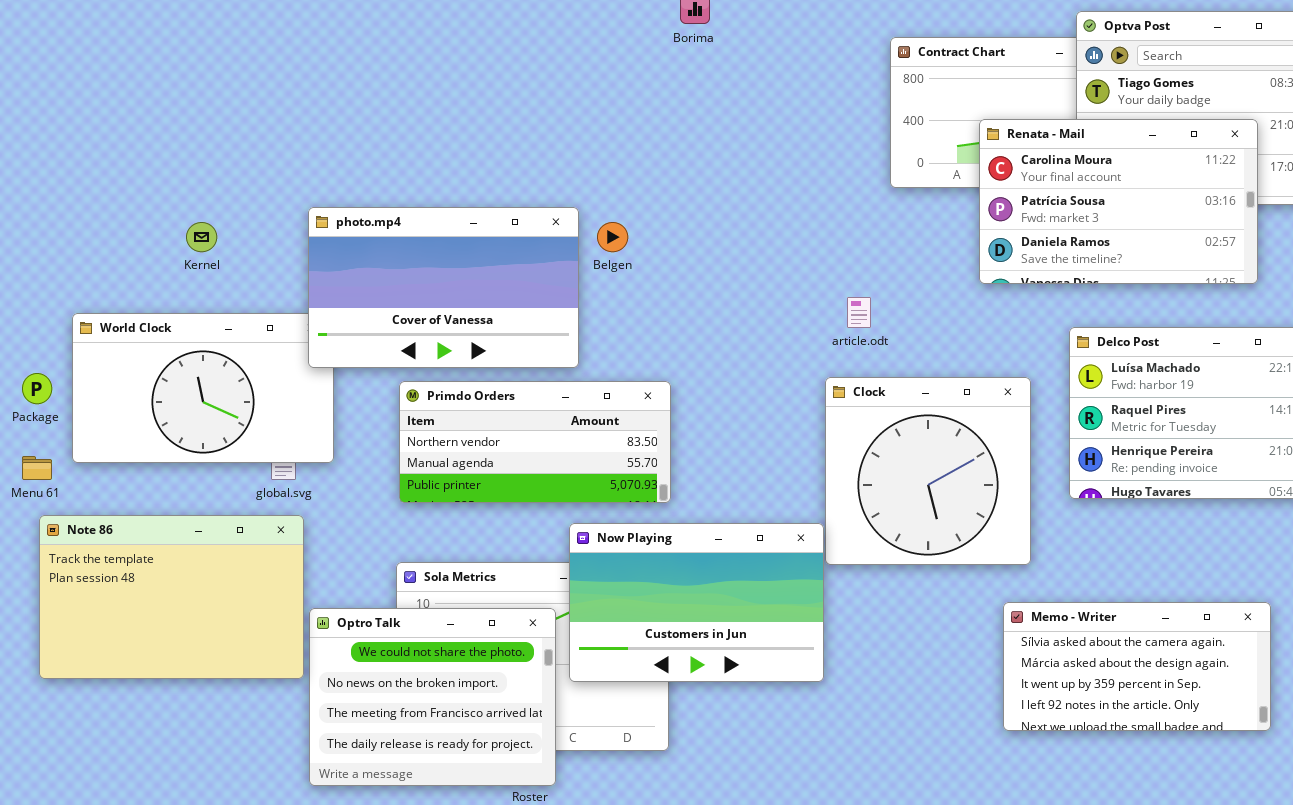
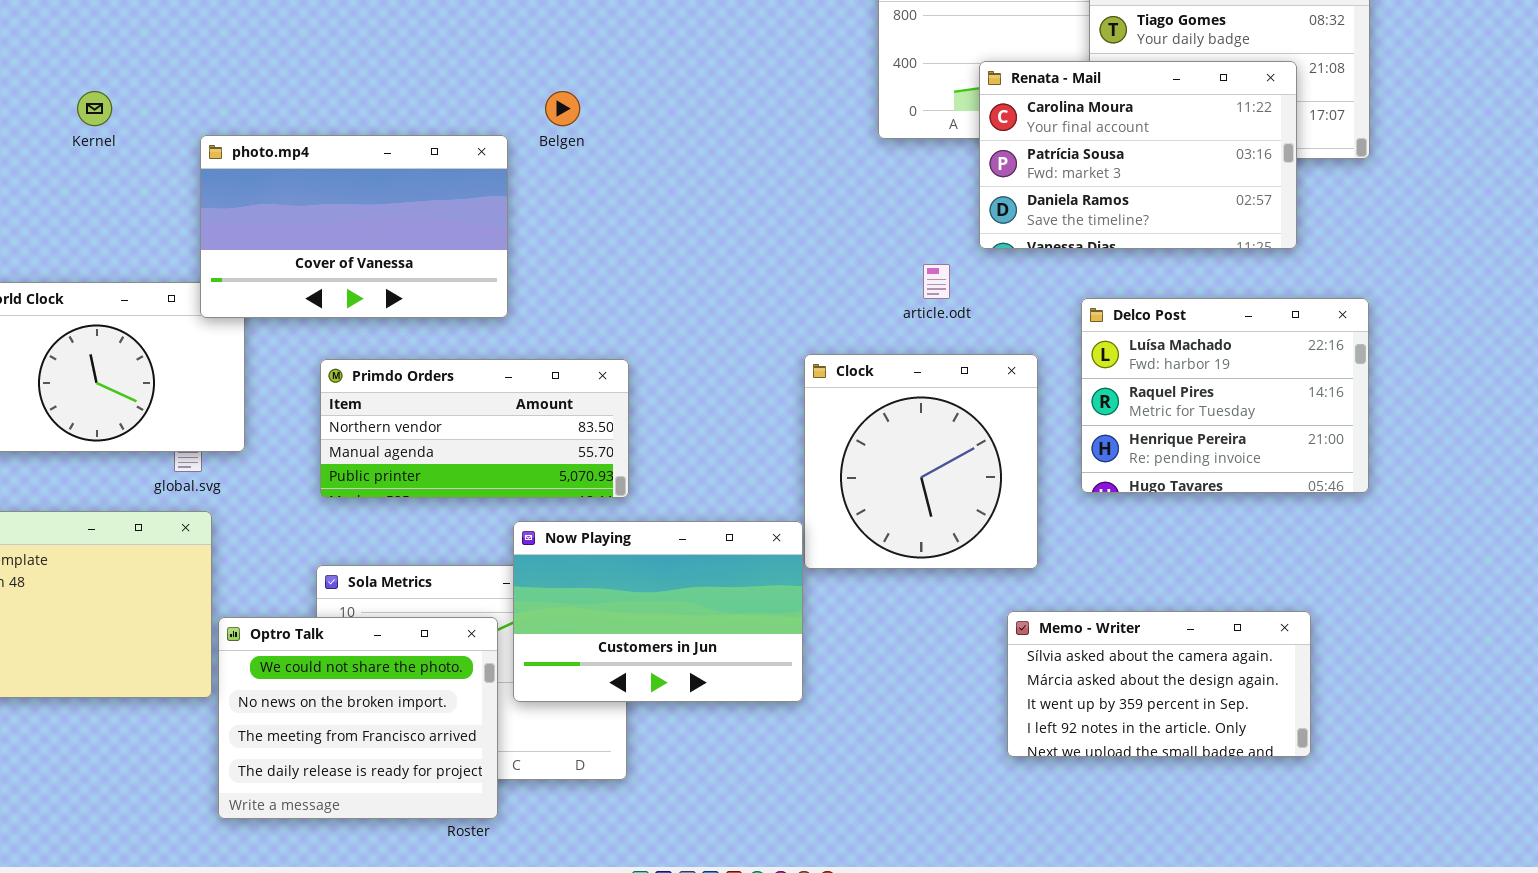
photo.mp4: [308,207,579,368] -> [200,135,508,318], moved
Kernel: [186,222,217,252] -> [77,91,112,126], moved
Belgen: [597,222,628,252] -> [545,91,580,126], moved
article.odt: [847,297,871,328] -> [923,264,950,299], moved

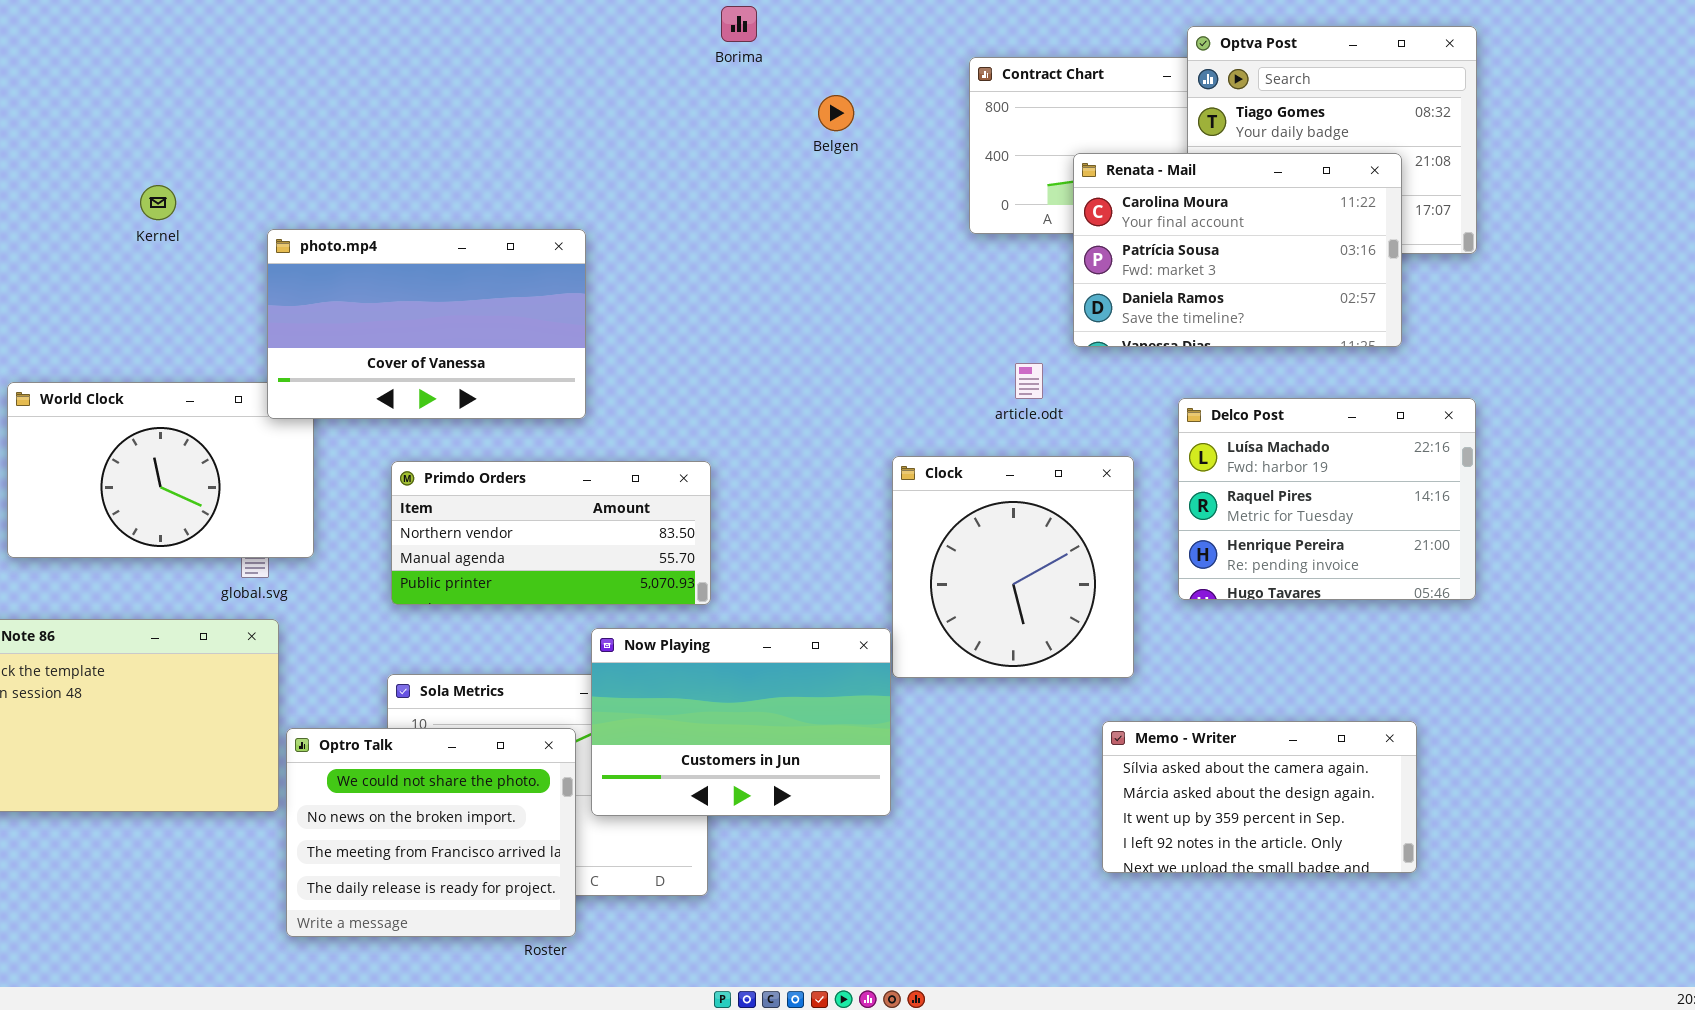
Belgen: [545,91,580,126] -> [818,95,854,131], moved

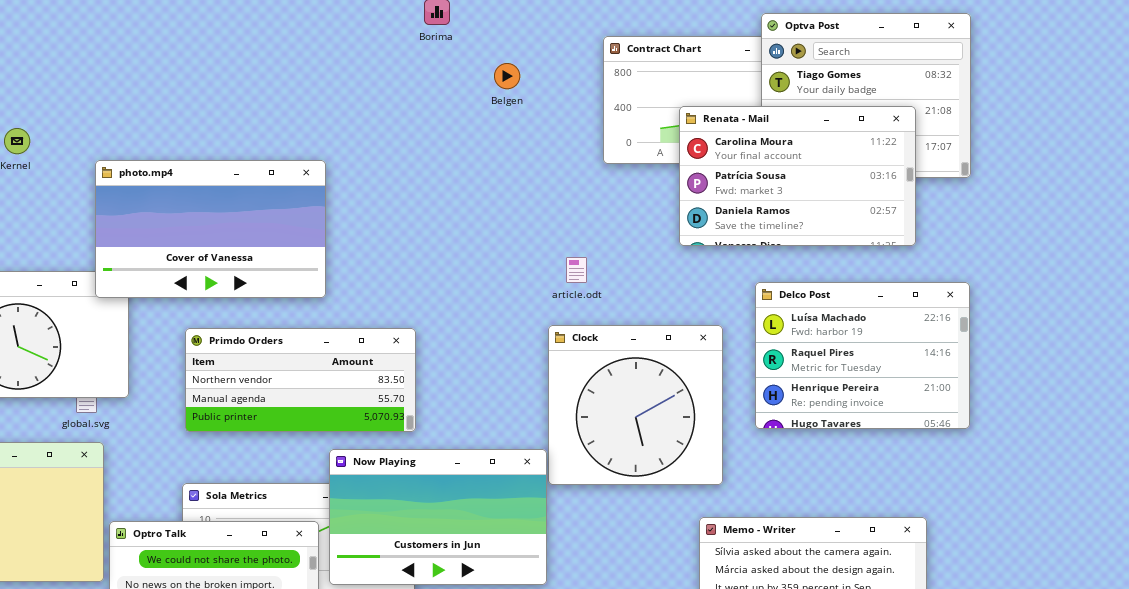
article.odt: [1015,363,1043,399] -> [566,257,587,283], moved

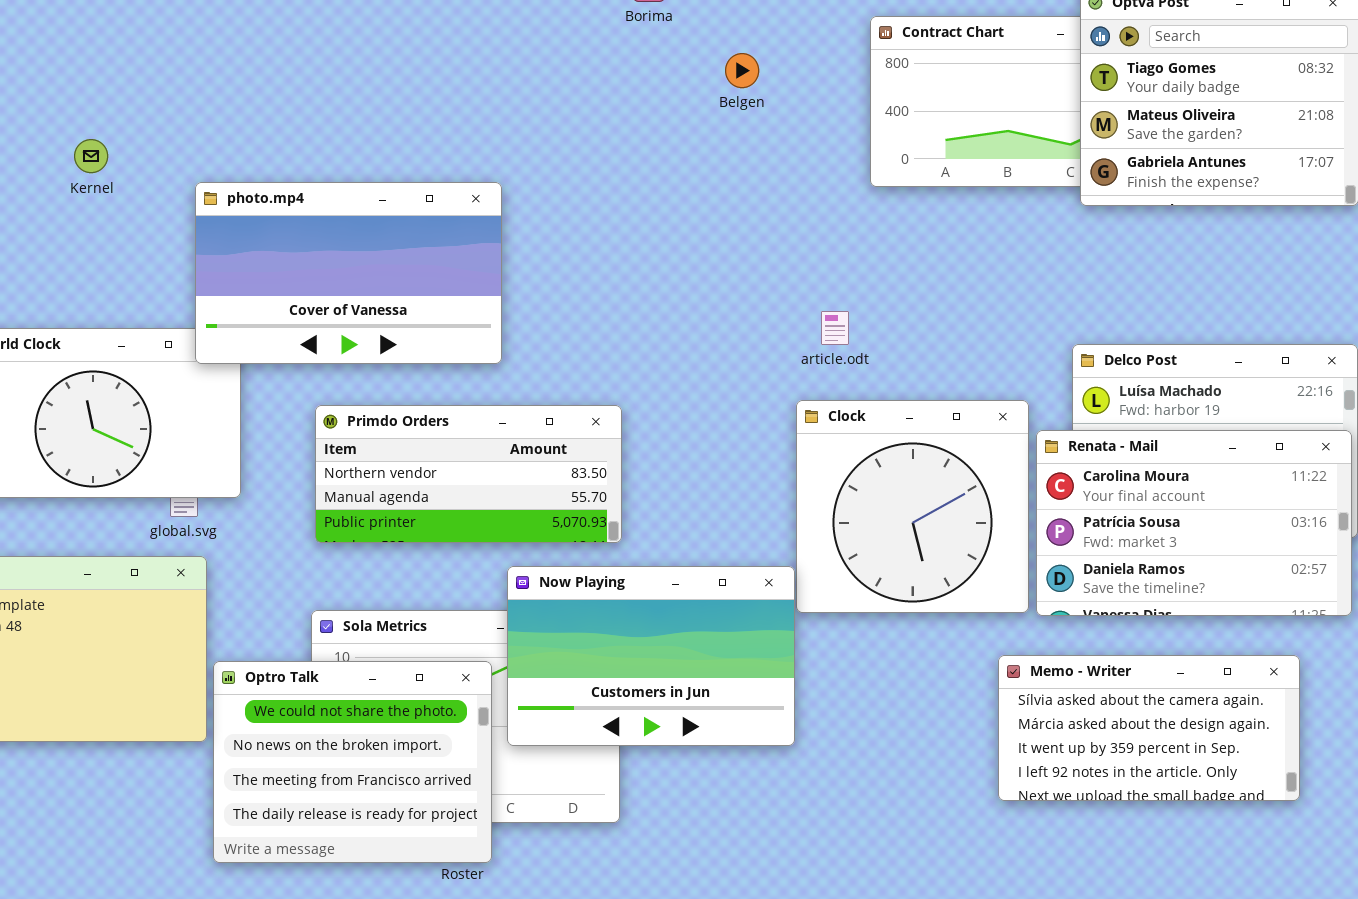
Renata - Mail: [679,106,916,246] -> [1036,430,1352,616], moved

